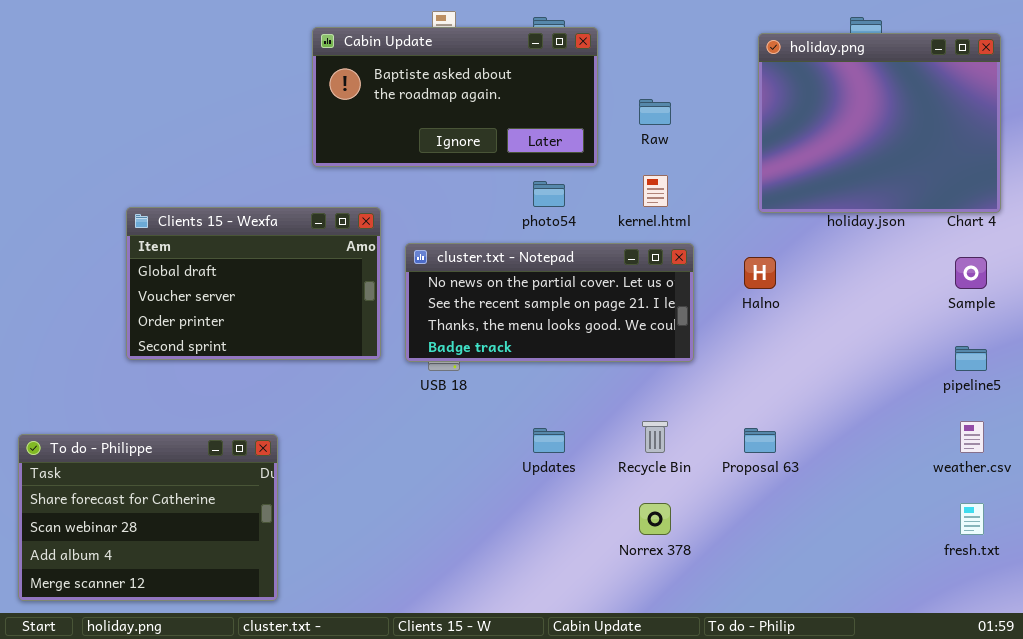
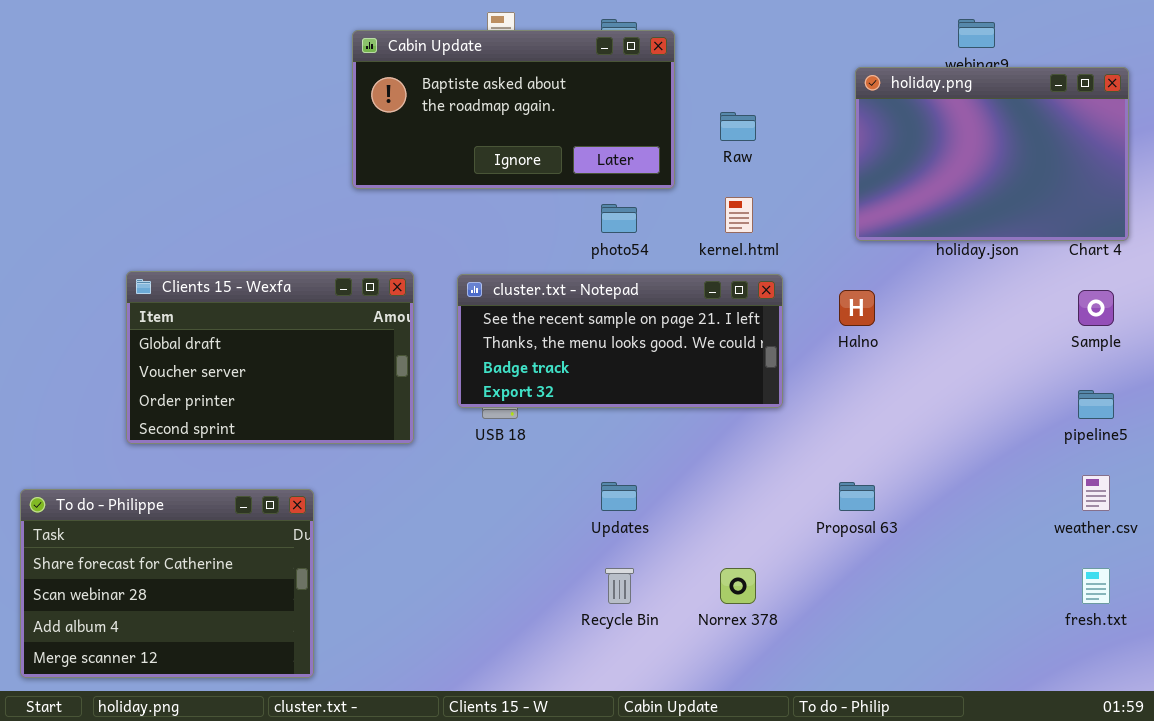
holiday.png: [758,33,1001,213] -> [855,67,1129,241], resized
Clients 15 - Wexfa: [126,207,381,360] -> [126,271,414,444], moved
cluster.txt - Notepad: [405,243,694,362] -> [457,274,783,408], scrolled down 1 row
Recycle Bin: [642,421,668,453] -> [605,568,634,604], moved

